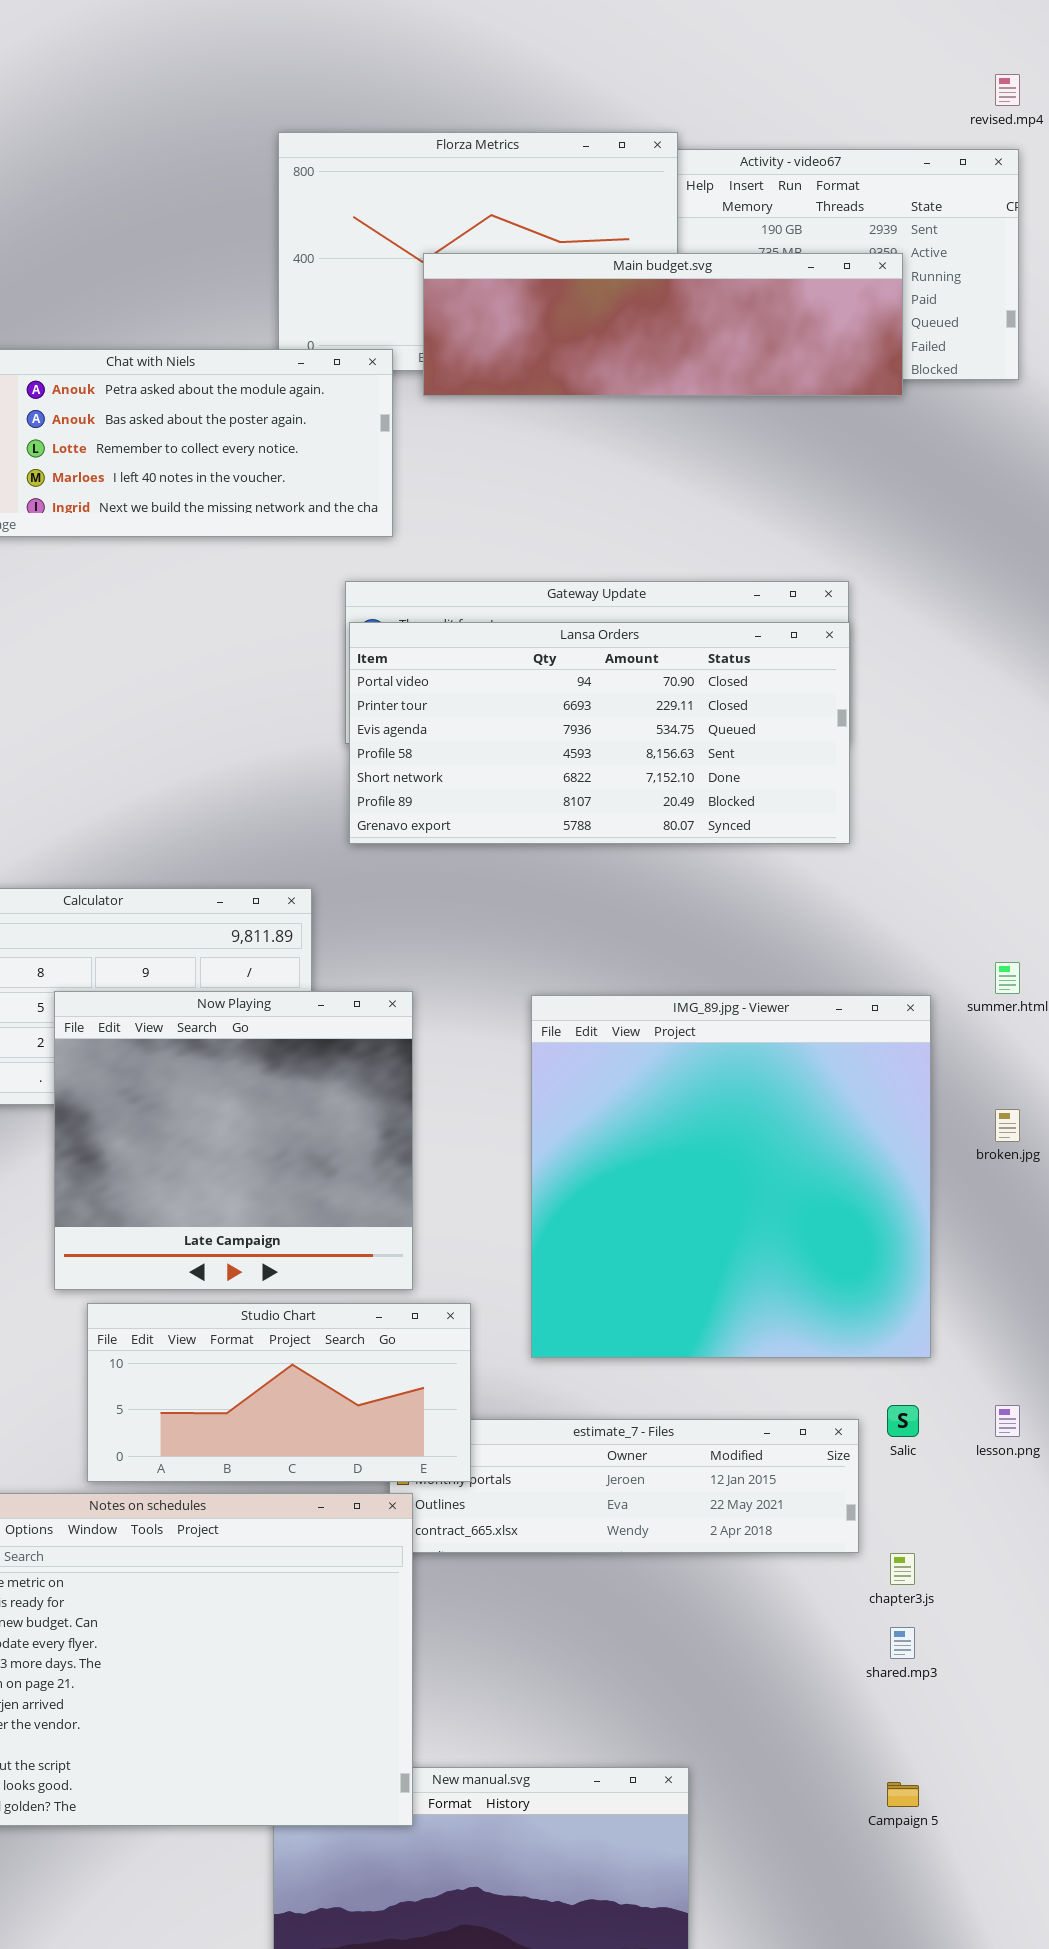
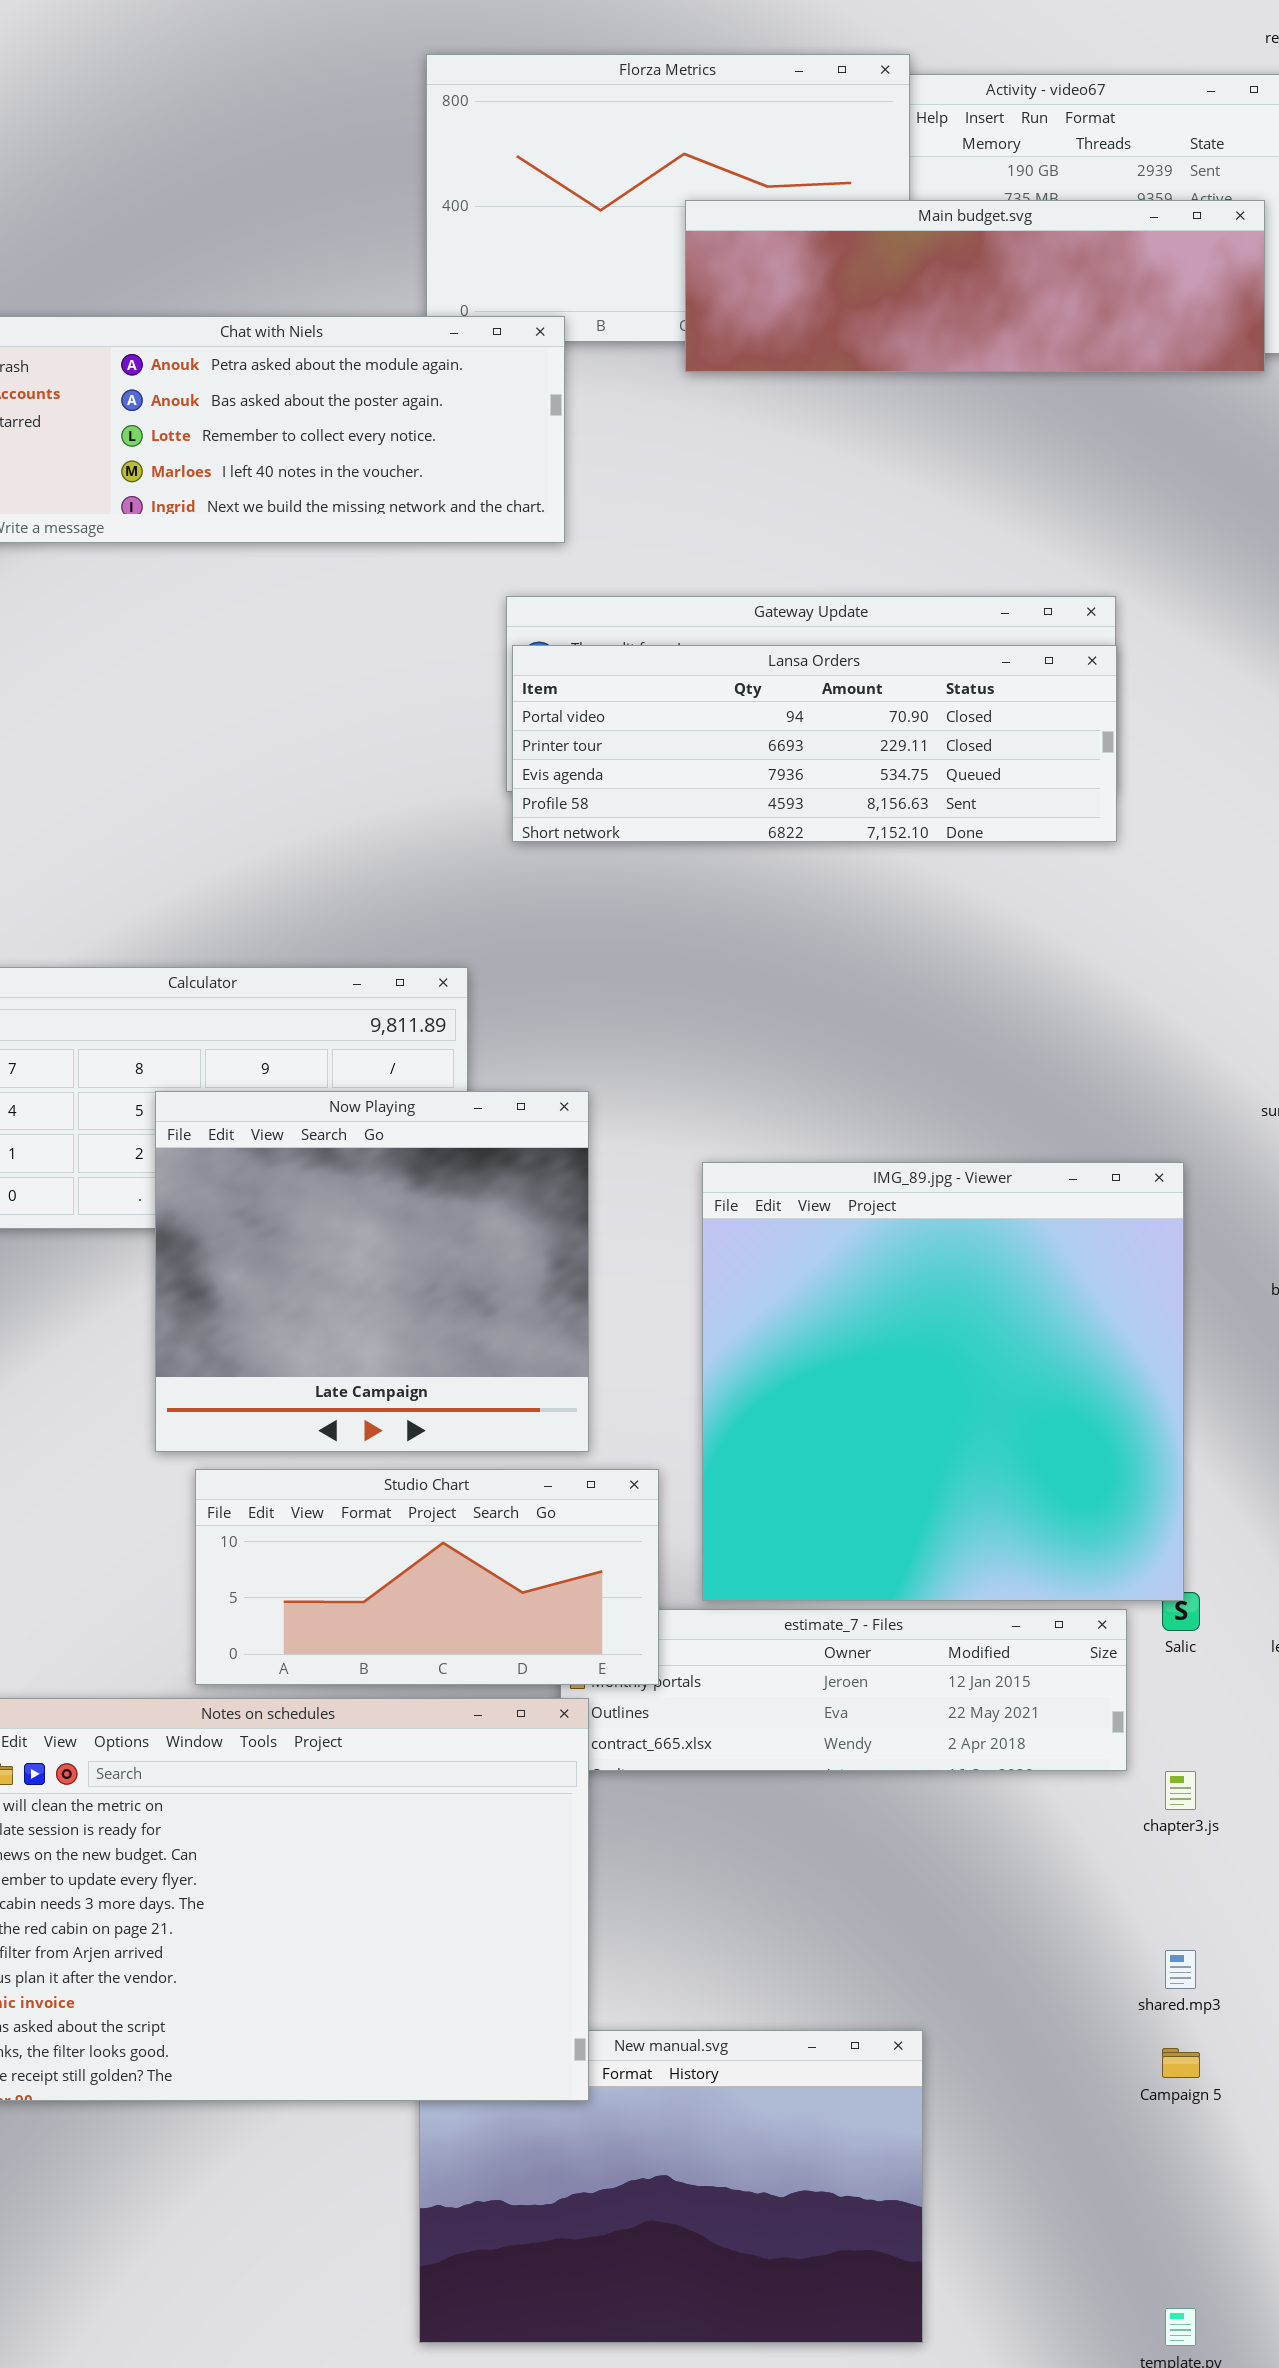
Main budget.svg: [423,253,903,396] -> [685,200,1265,372], moved
Lansa Orders: [349,622,850,844] -> [512,645,1117,842], resized
IMG_89.jpg - Viewer: [531,995,931,1358] -> [702,1162,1184,1601], moved
shared.mp3: [890,1627,915,1659] -> [1165,1950,1196,1989], moved

